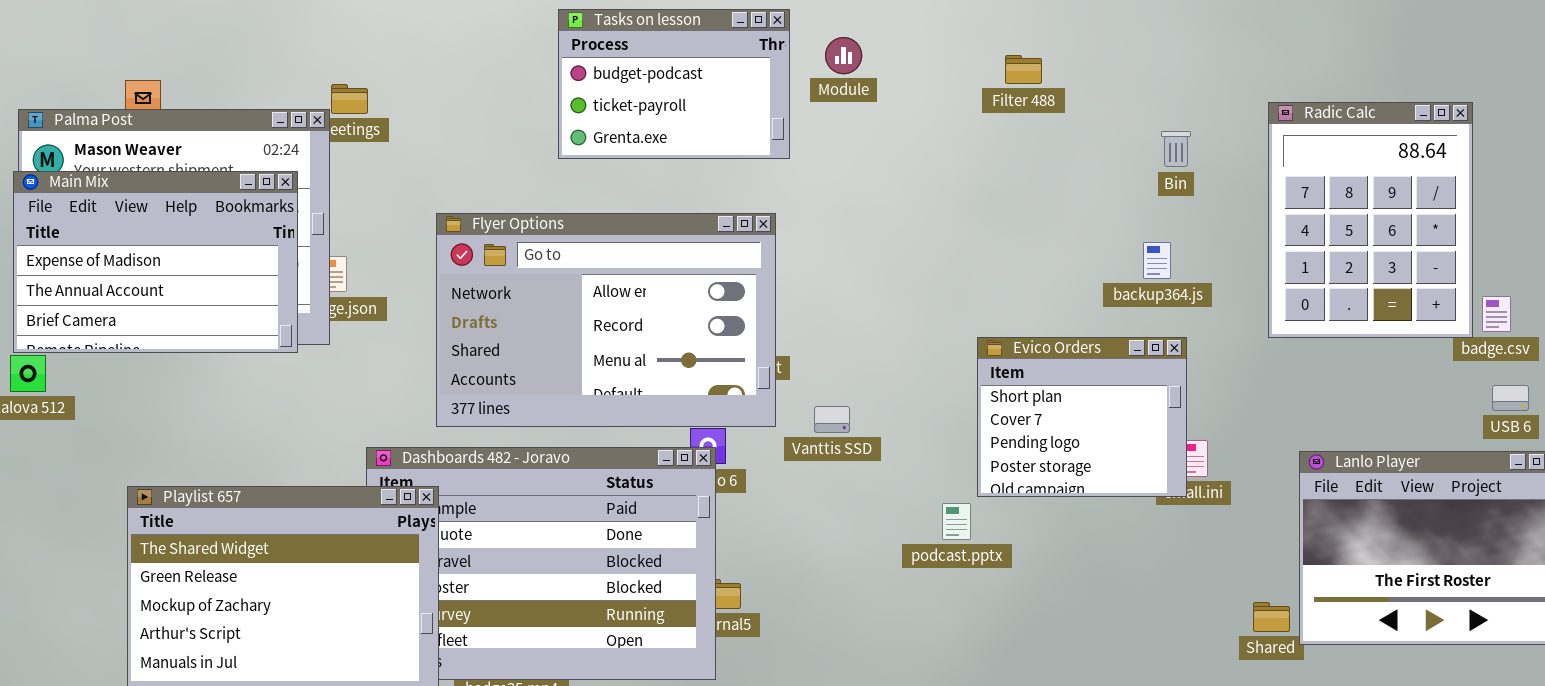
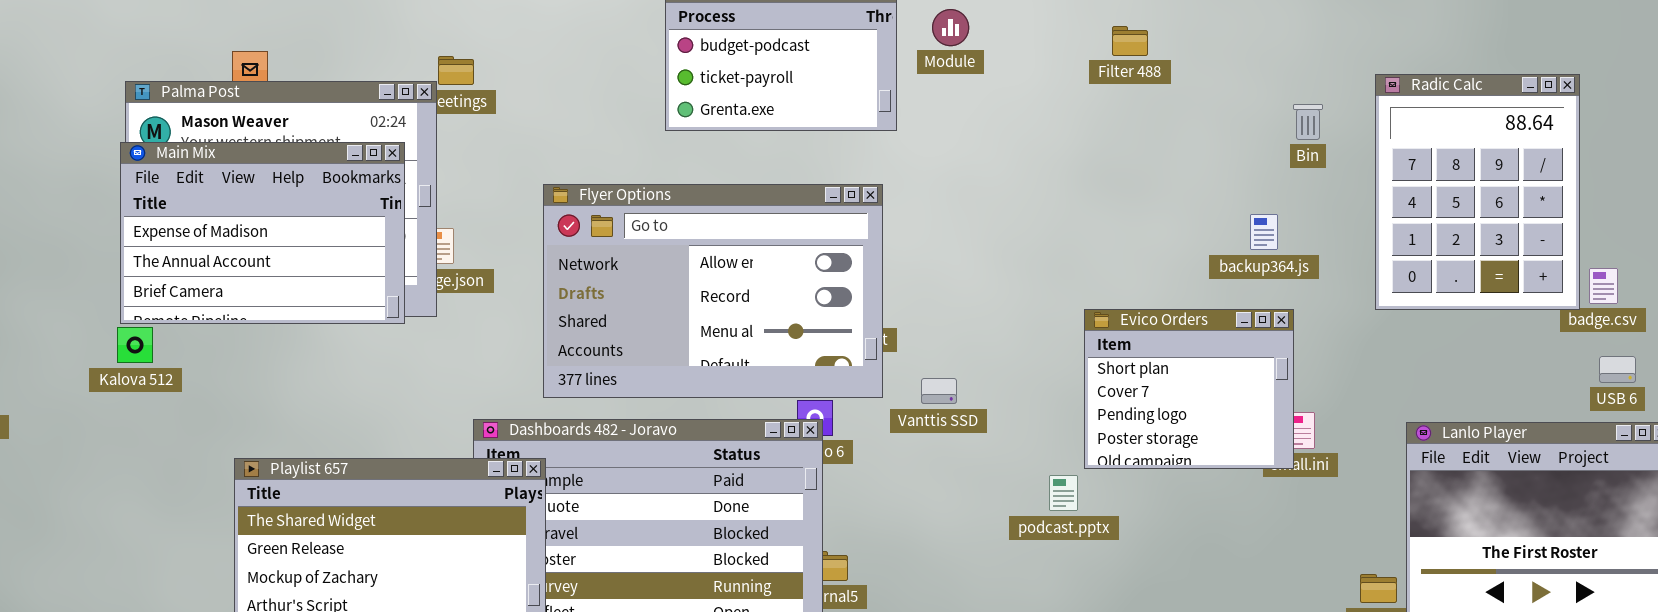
Bin: [1161,131,1191,167] -> [1293,104,1323,140], moved

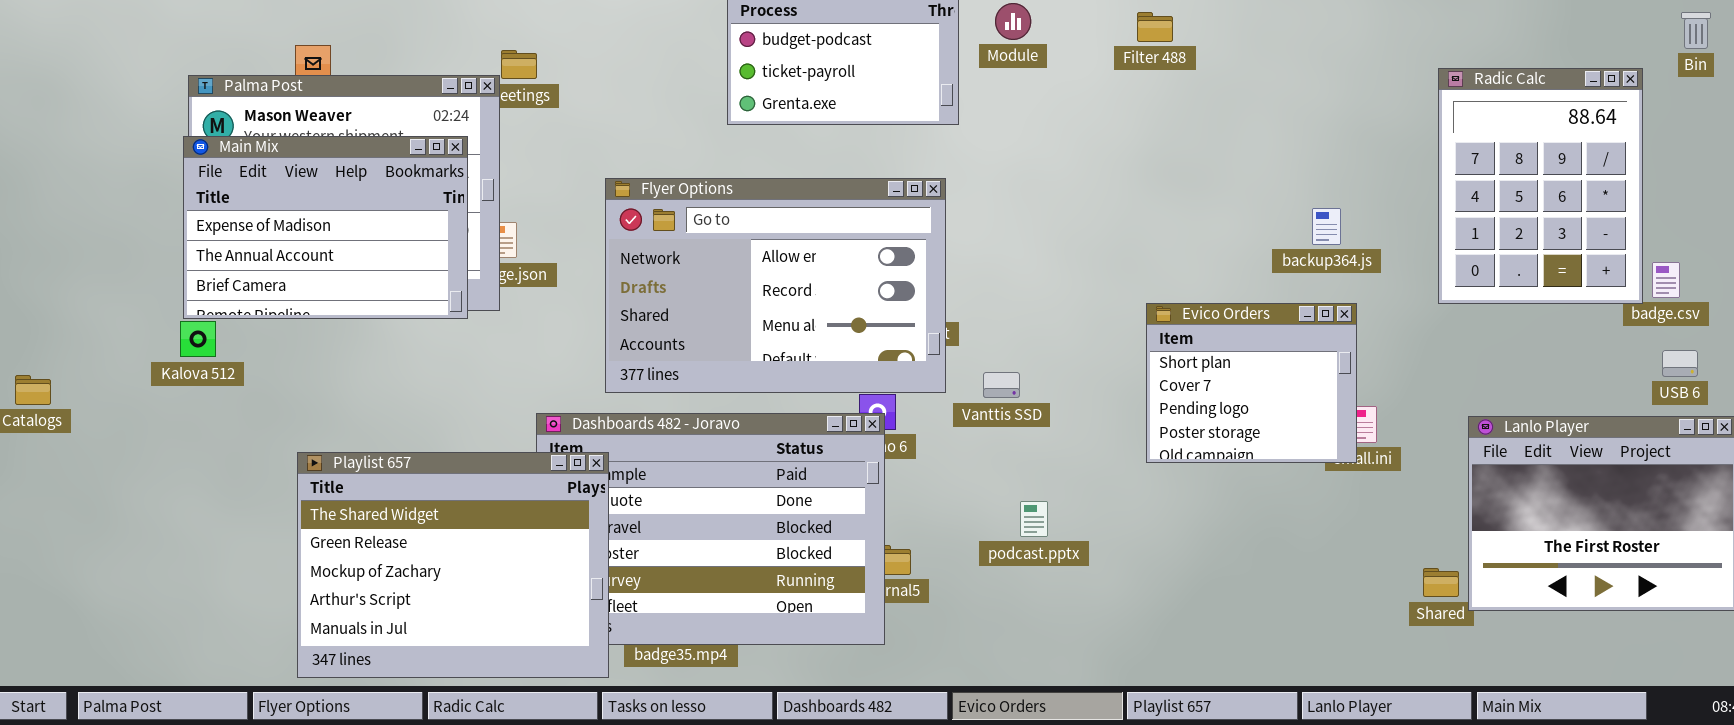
Filter 488: [1112,26,1148,56] -> [1137,12,1173,42], moved
Bin: [1293,104,1323,140] -> [1681,12,1711,49], moved
podcast.pptx: [1049,475,1078,511] -> [1020,501,1048,537], moved

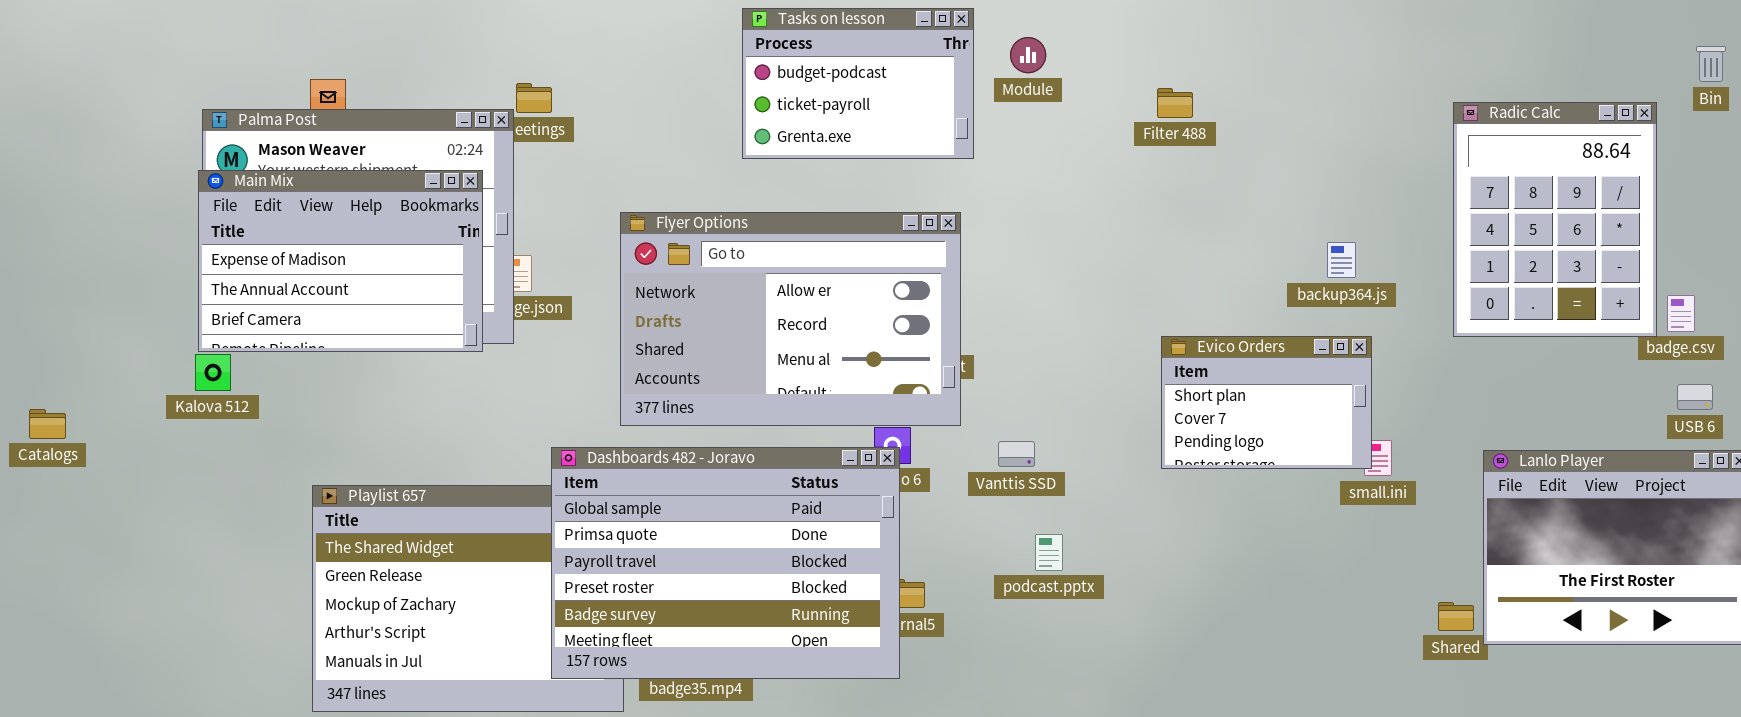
Filter 488: [1137,12,1173,42] -> [1157,88,1193,118], moved
Evico Orders: [1146,303,1357,463] -> [1161,336,1372,469], resized
Vanttis SSD: [983,372,1020,398] -> [998,441,1035,467], moved
Dashboards 482 - Joravo: [536,413,885,645] -> [551,447,900,679], raised

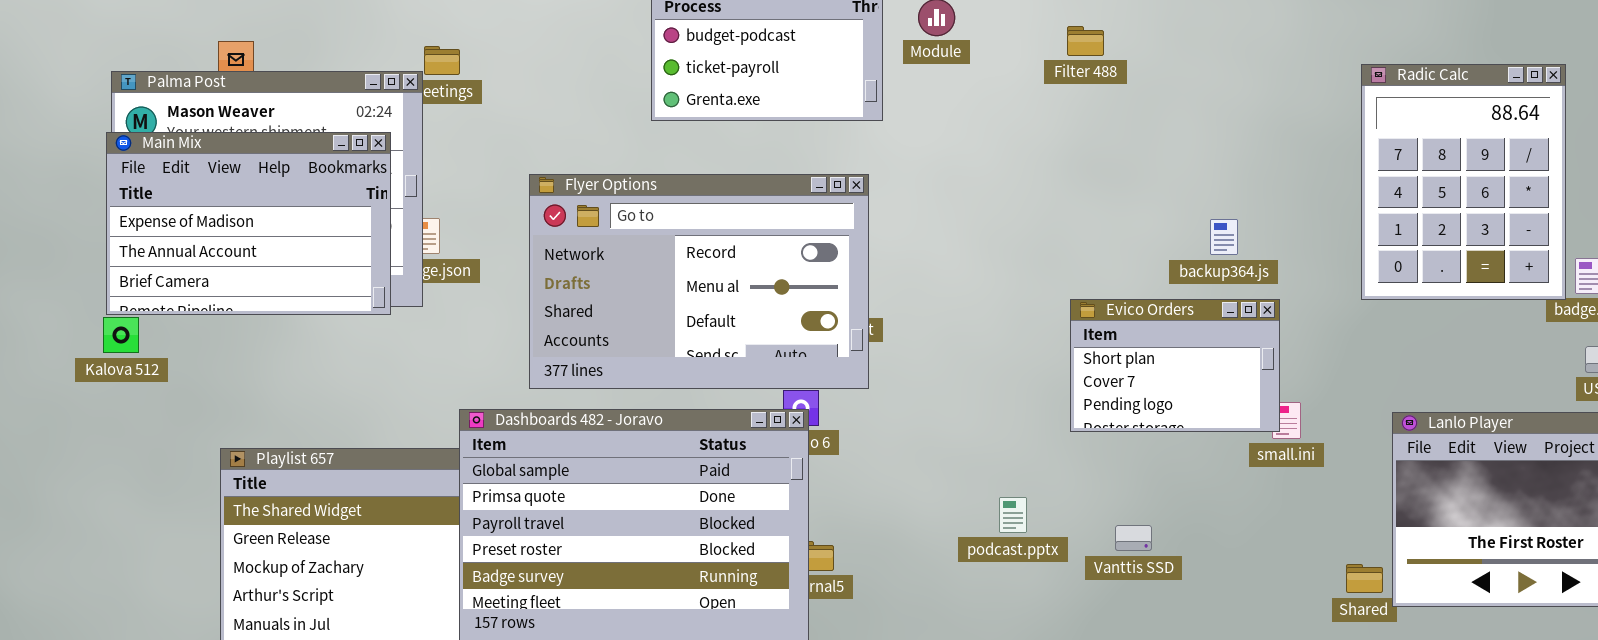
Filter 488: [1157,88,1193,118] -> [1067,26,1104,56], moved
Flyer Options: [620,212,961,426] -> [529,174,869,389], scrolled down 1 row
backup364.js: [1327,242,1356,278] -> [1210,219,1238,255], moved
Vanttis SSD: [998,441,1035,467] -> [1115,525,1152,551], moved
podcast.pptx: [1035,534,1063,571] -> [999,497,1027,533], moved

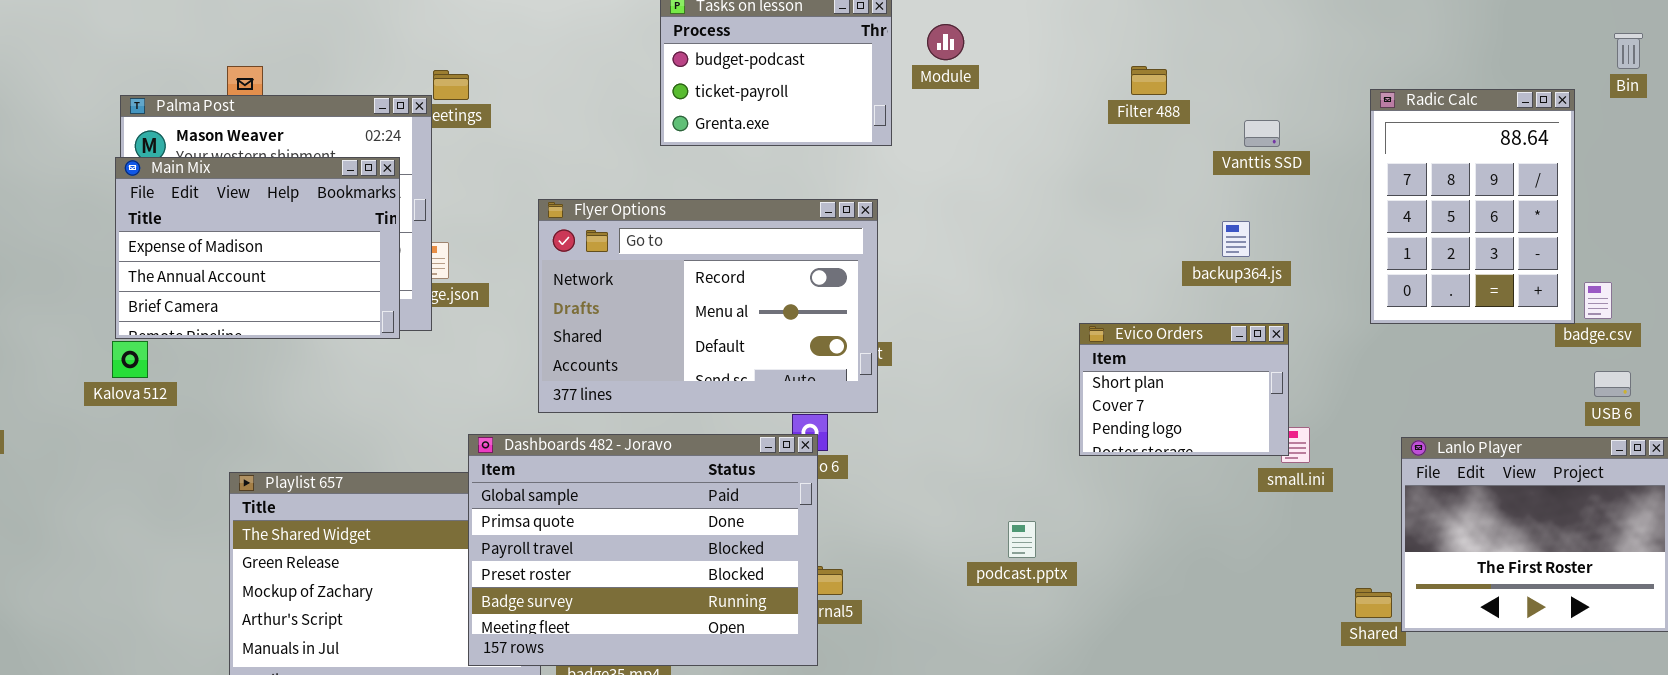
Filter 488: [1067,26,1104,56] -> [1131,66,1167,95], moved
backup364.js: [1210,219,1238,255] -> [1222,221,1250,257], moved
Vanttis SSD: [1115,525,1152,551] -> [1244,120,1280,147], moved

